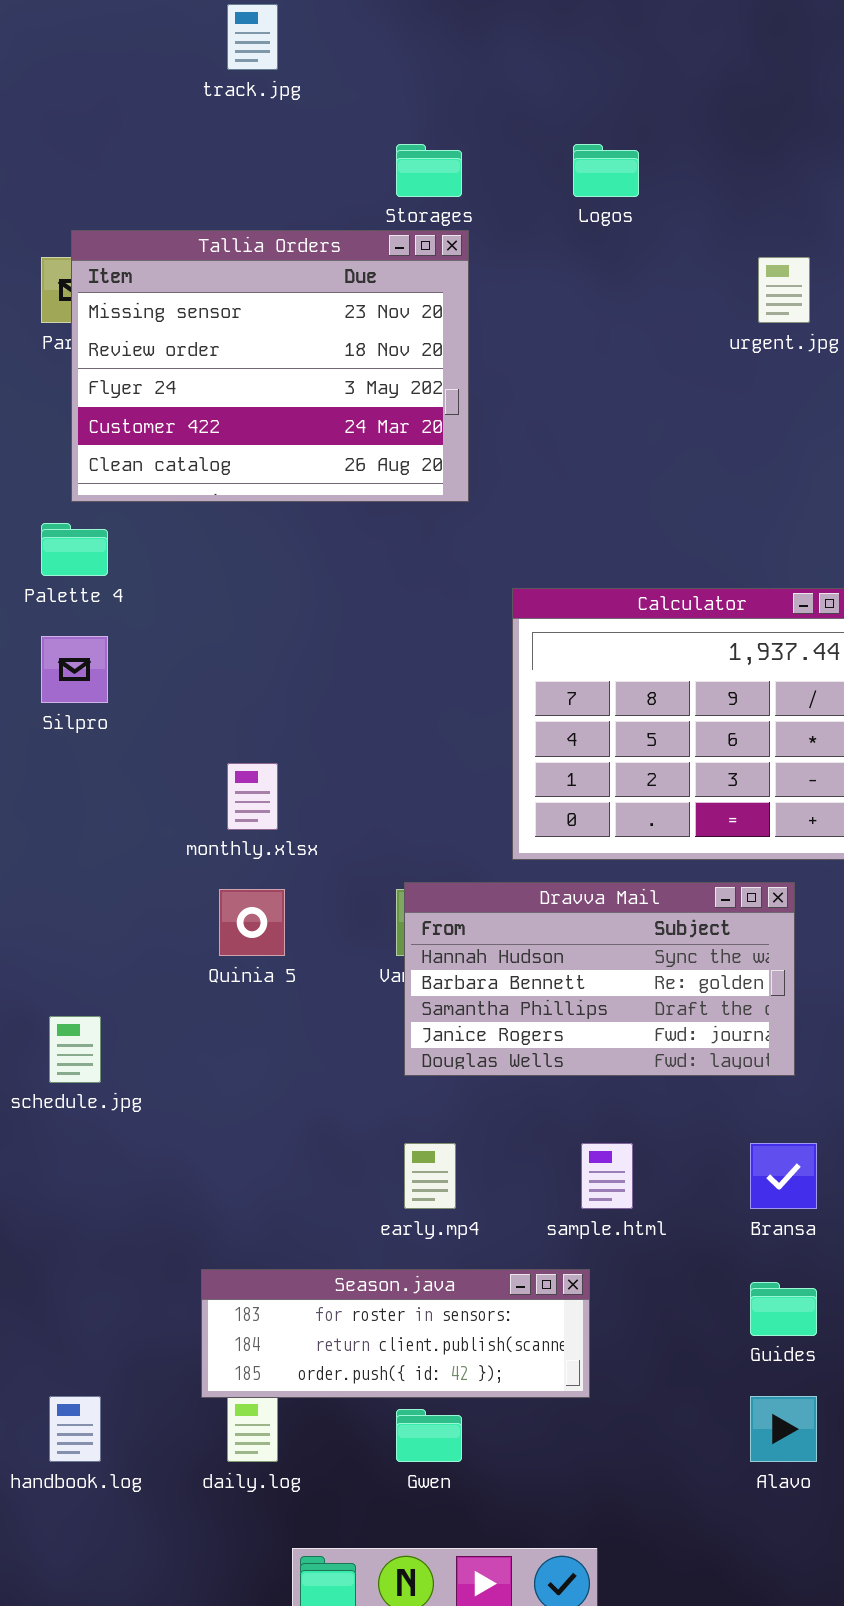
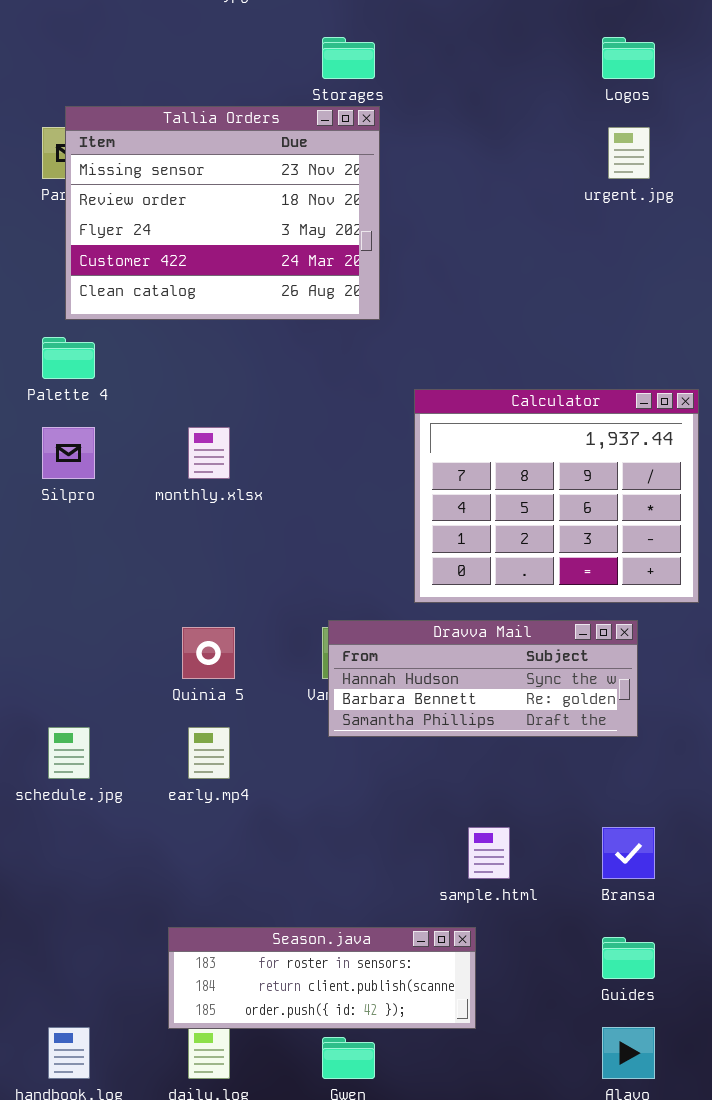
Logos: [573,144,639,197] -> [602,37,655,79], moved
monthly.xlsx: [227,763,278,830] -> [188,427,230,479], moved
Dravva Mail: [404,882,795,1076] -> [328,620,638,737], resized
early.mp4: [404,1143,456,1209] -> [188,727,230,779], moved

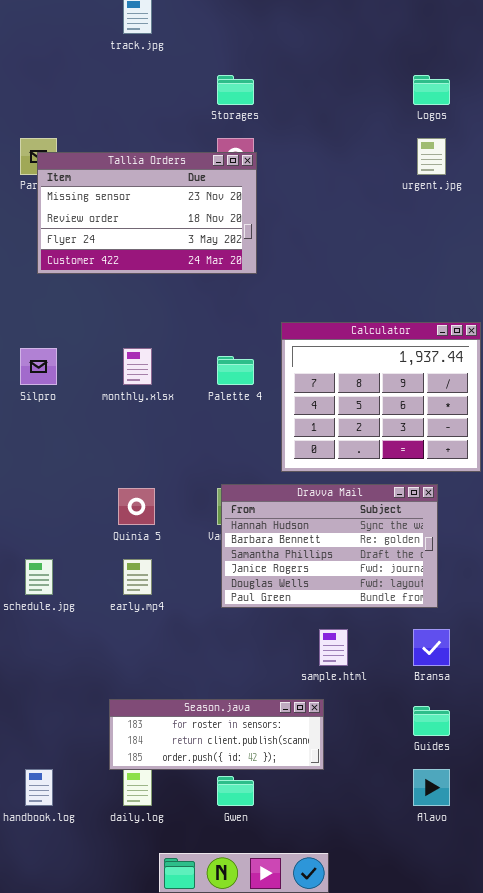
Tallia Orders: [65,106,380,320] -> [37,152,257,274], resized
Palette 4: [42,337,95,379] -> [217,356,254,385], moved
Dravva Mail: [328,620,638,737] -> [221,484,438,608], resized

